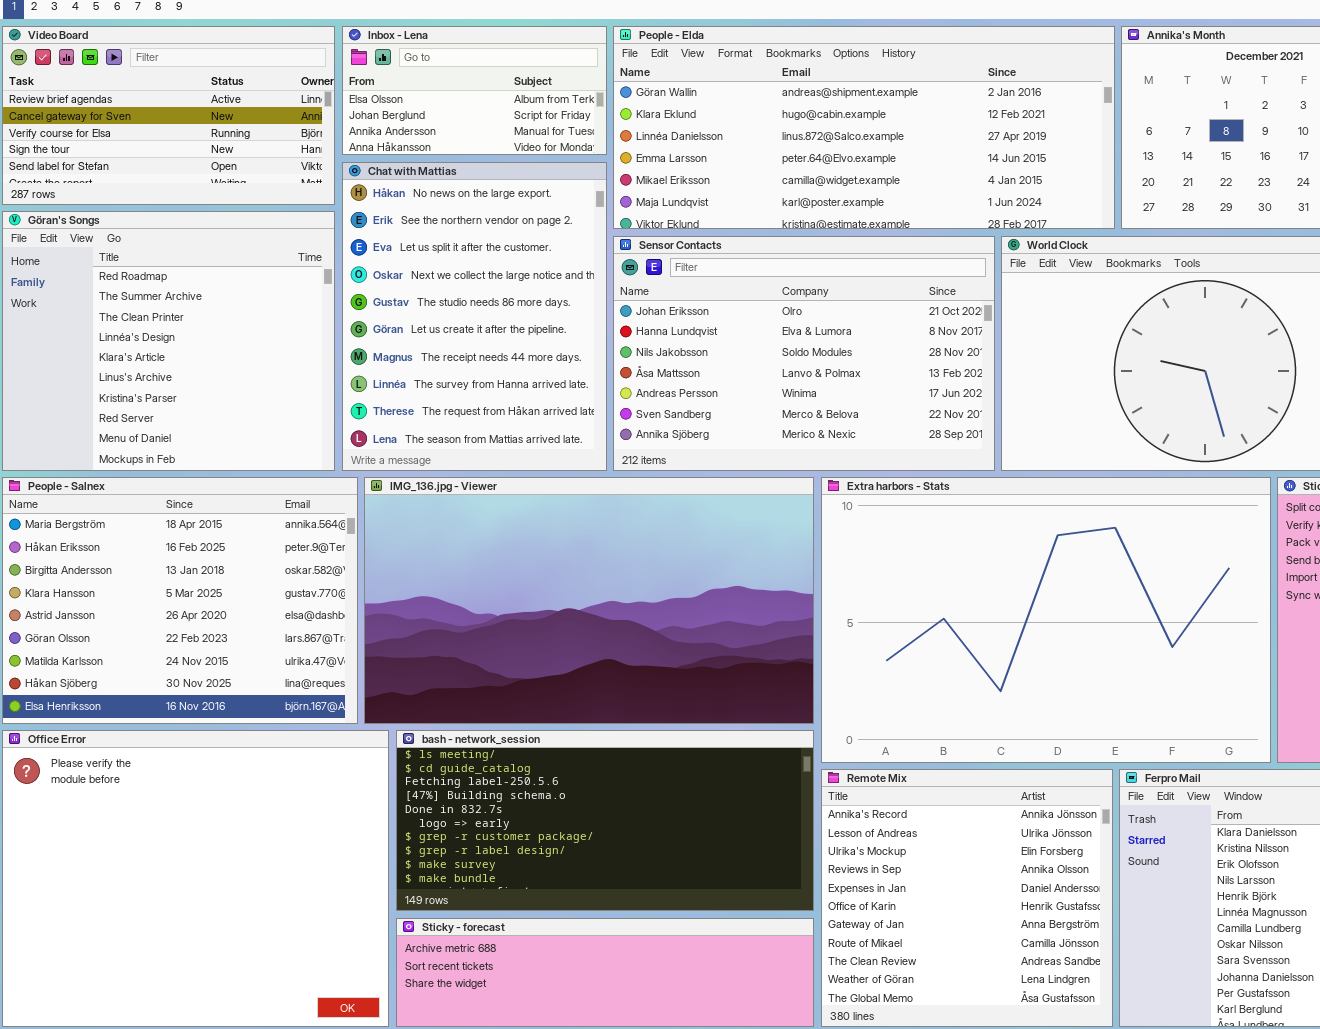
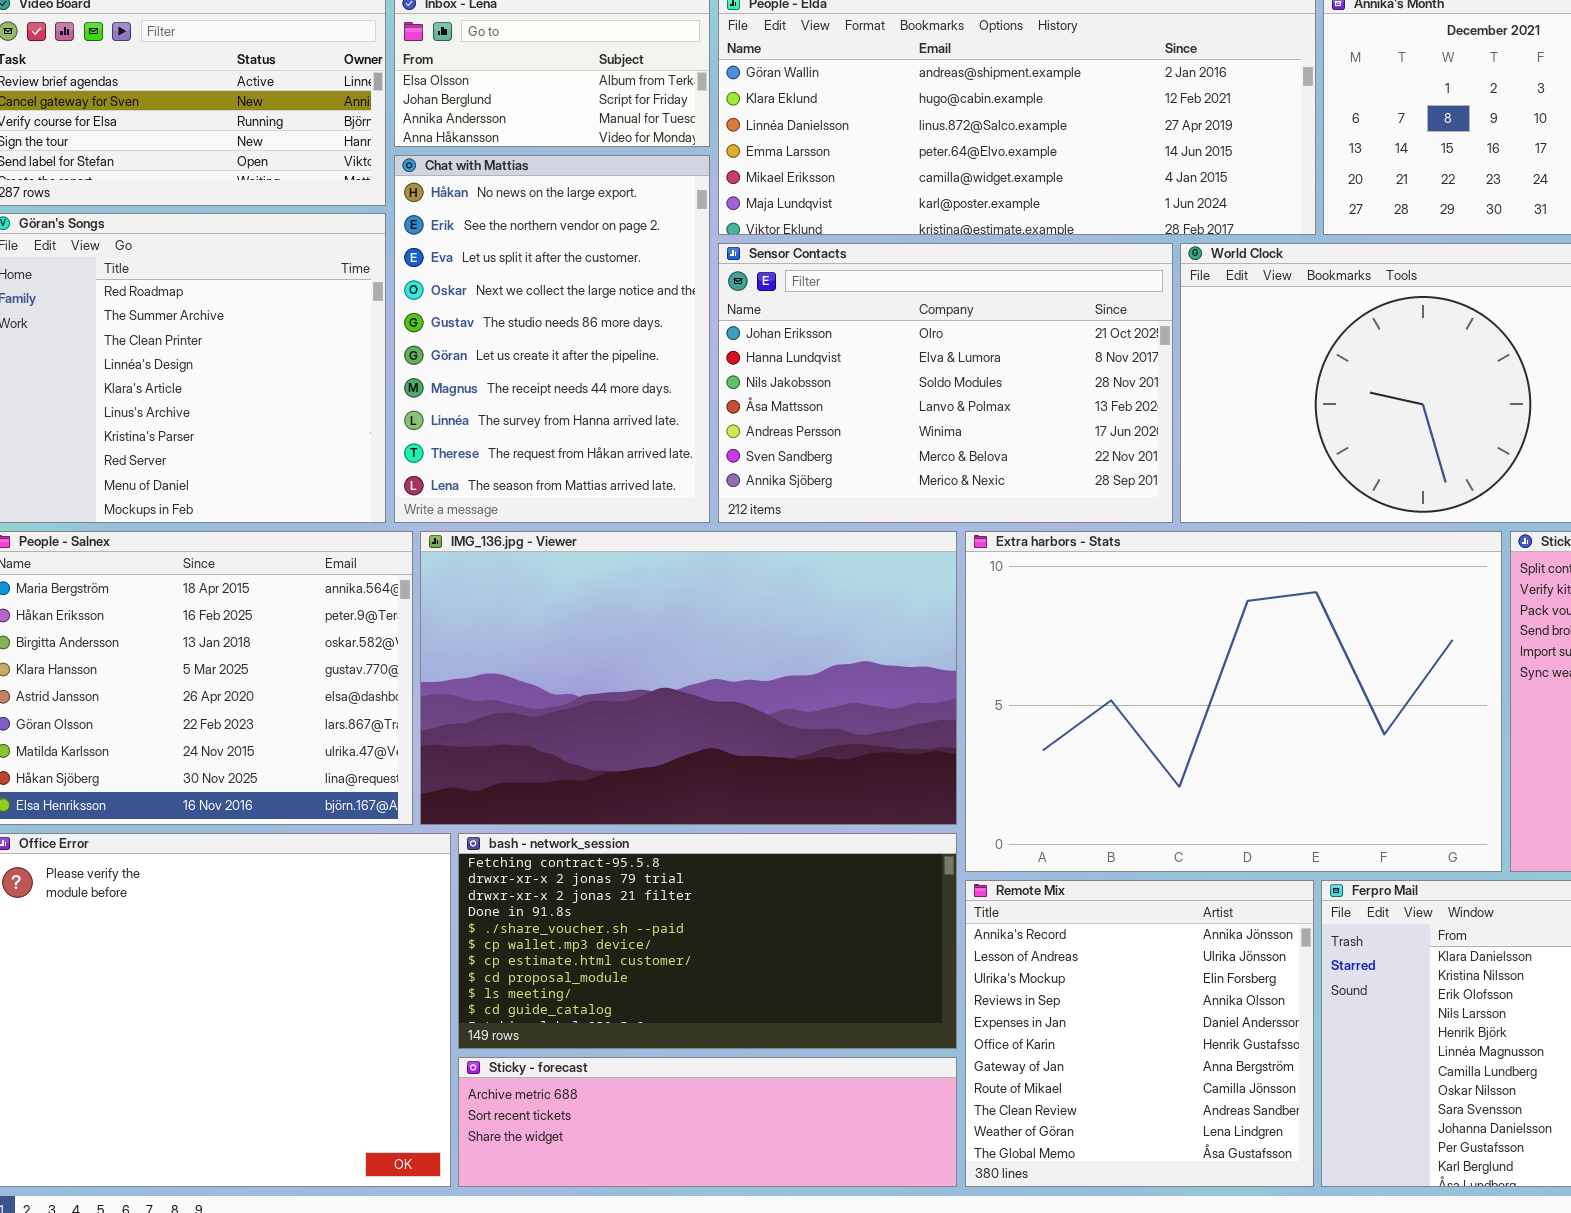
bash - network_session: [396,730,814,911] -> [458,833,957,1049], scrolled up 8 rows

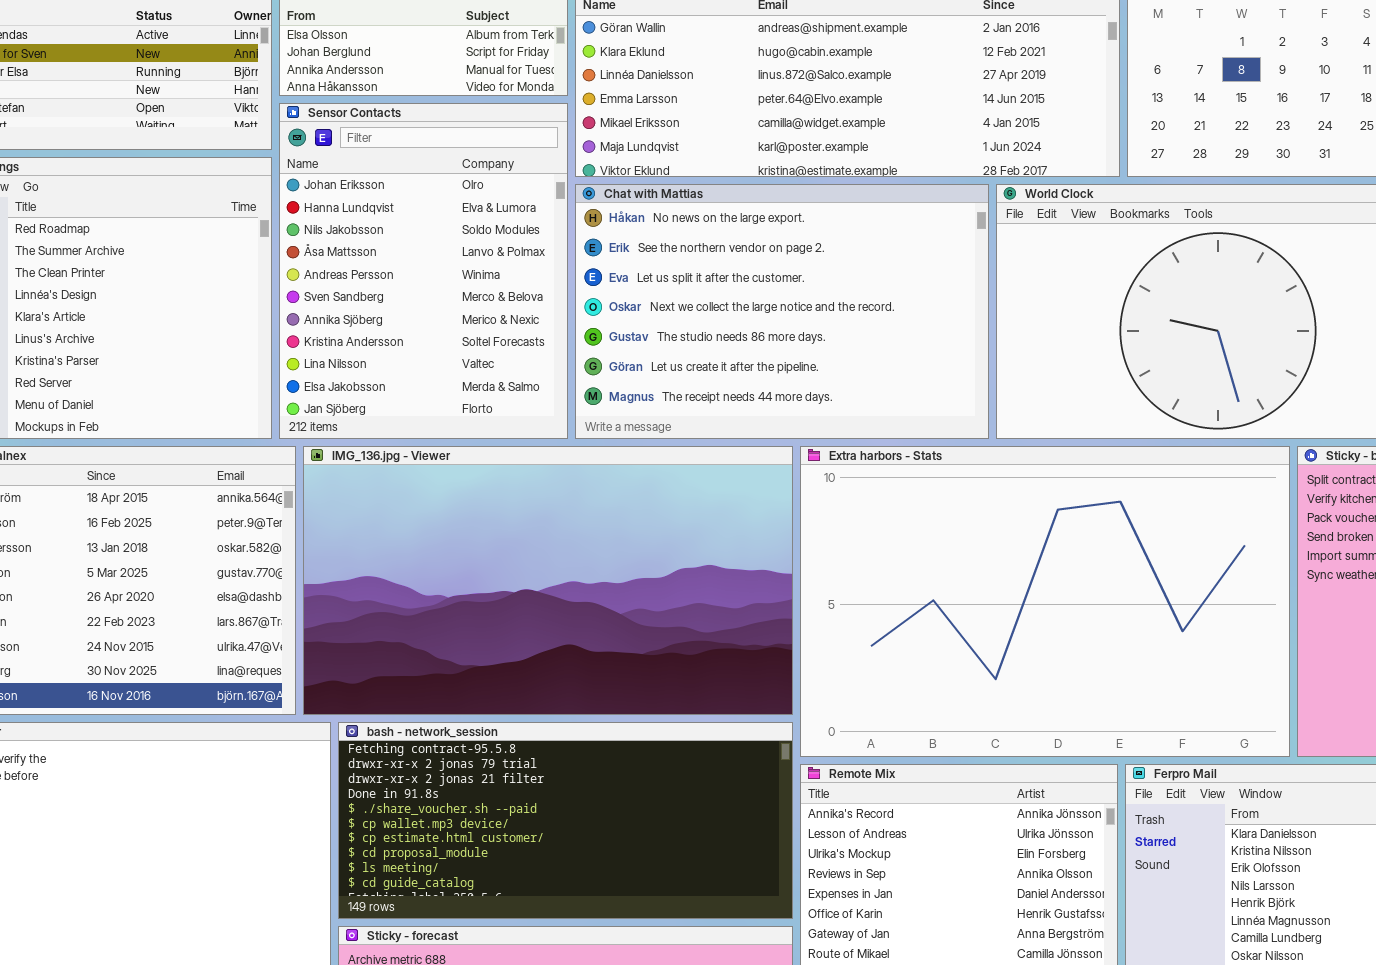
Chat with Mattias: [394,155,710,523] -> [575,184,989,439], moved, resized
Sensor Contacts: [718,243,1173,523] -> [279,103,568,439], moved, resized

